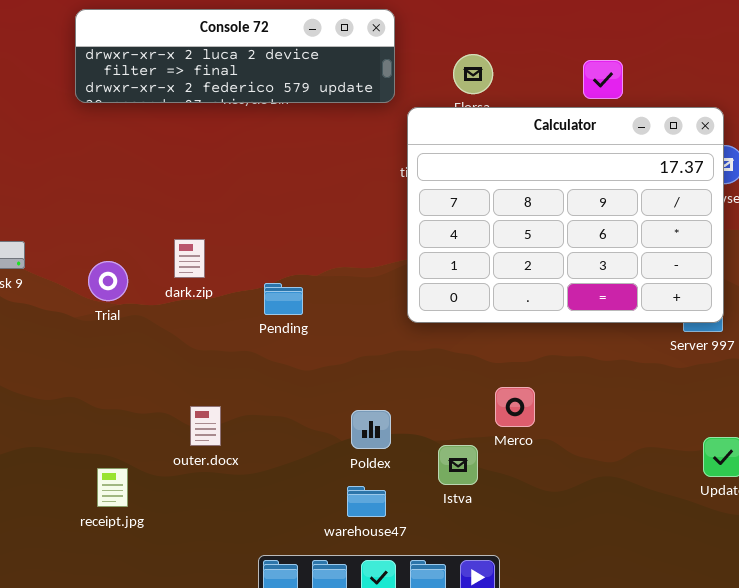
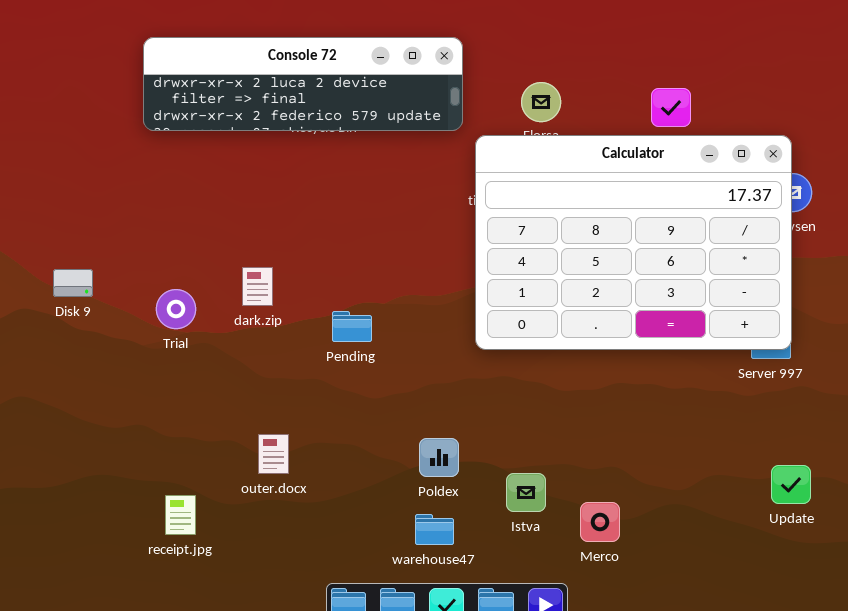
Merco: [495,387,535,427] -> [580,502,620,542], moved

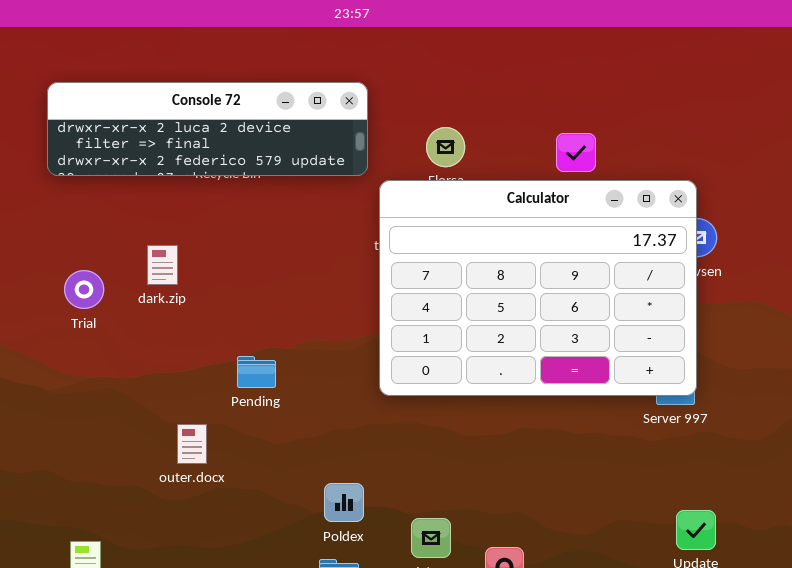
dark.zip: [242,267,273,306] -> [147,245,178,285], moved
Trial: [156,289,196,329] -> [64,270,104,309], moved
outer.docx: [258,434,289,474] -> [177,424,207,464], moved

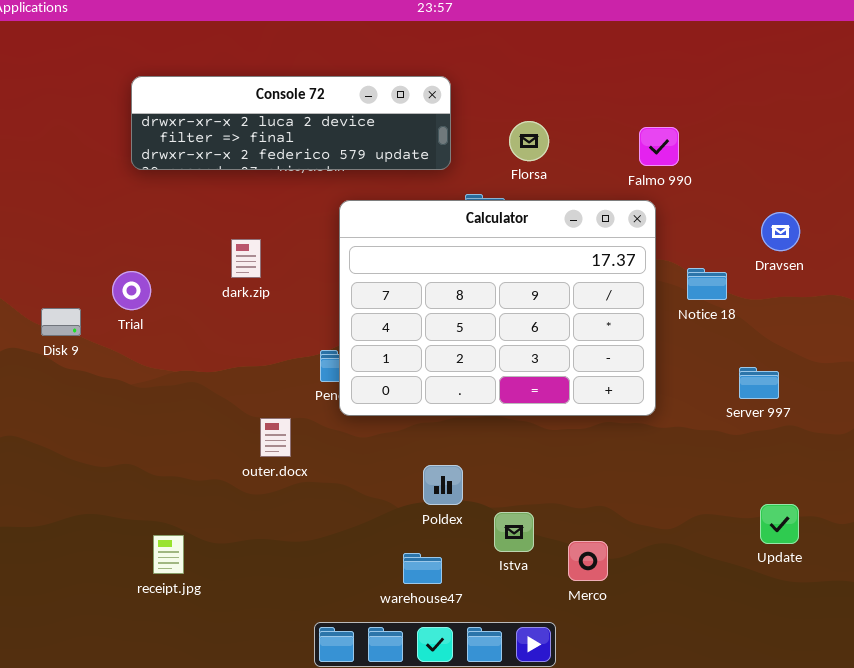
Calculator: [379,180,697,396] -> [339,200,656,416], moved
Trial: [64,270,104,309] -> [112,271,151,310], moved
Poldex: [324,483,364,522] -> [423,465,463,505], moved

